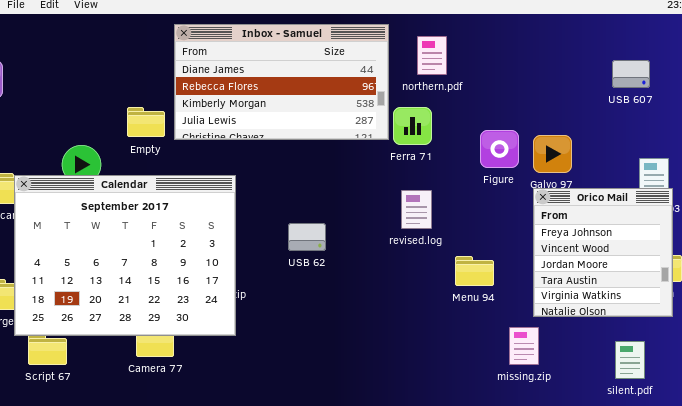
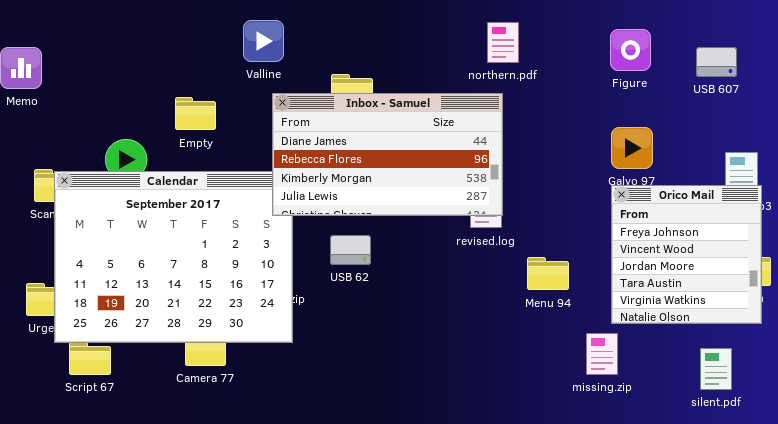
Inbox - Samuel: [174,24,389,140] -> [272,93,503,216], moved
Figure: [480,130,519,168] -> [610,29,651,71], moved
USB 62: [288,223,326,251] -> [330,235,371,265], moved

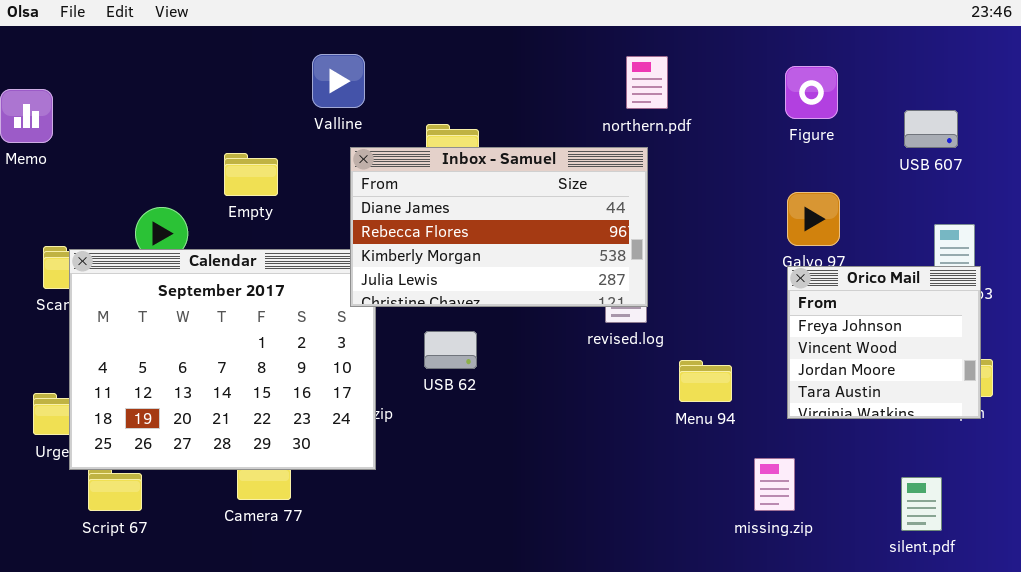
USB 607: [696,47,737,77] -> [904,110,958,148], moved
Orico Mail: [611,185,762,324] -> [787,266,981,419], resized

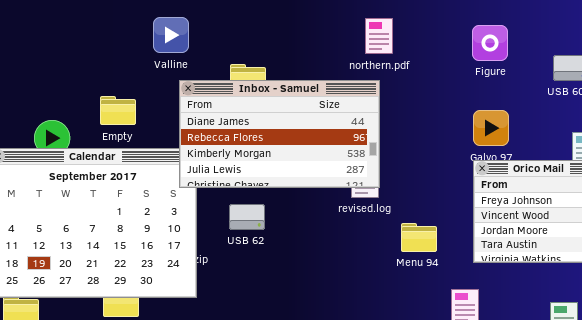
Empty: [224,153,278,196] -> [100,96,136,125], moved

